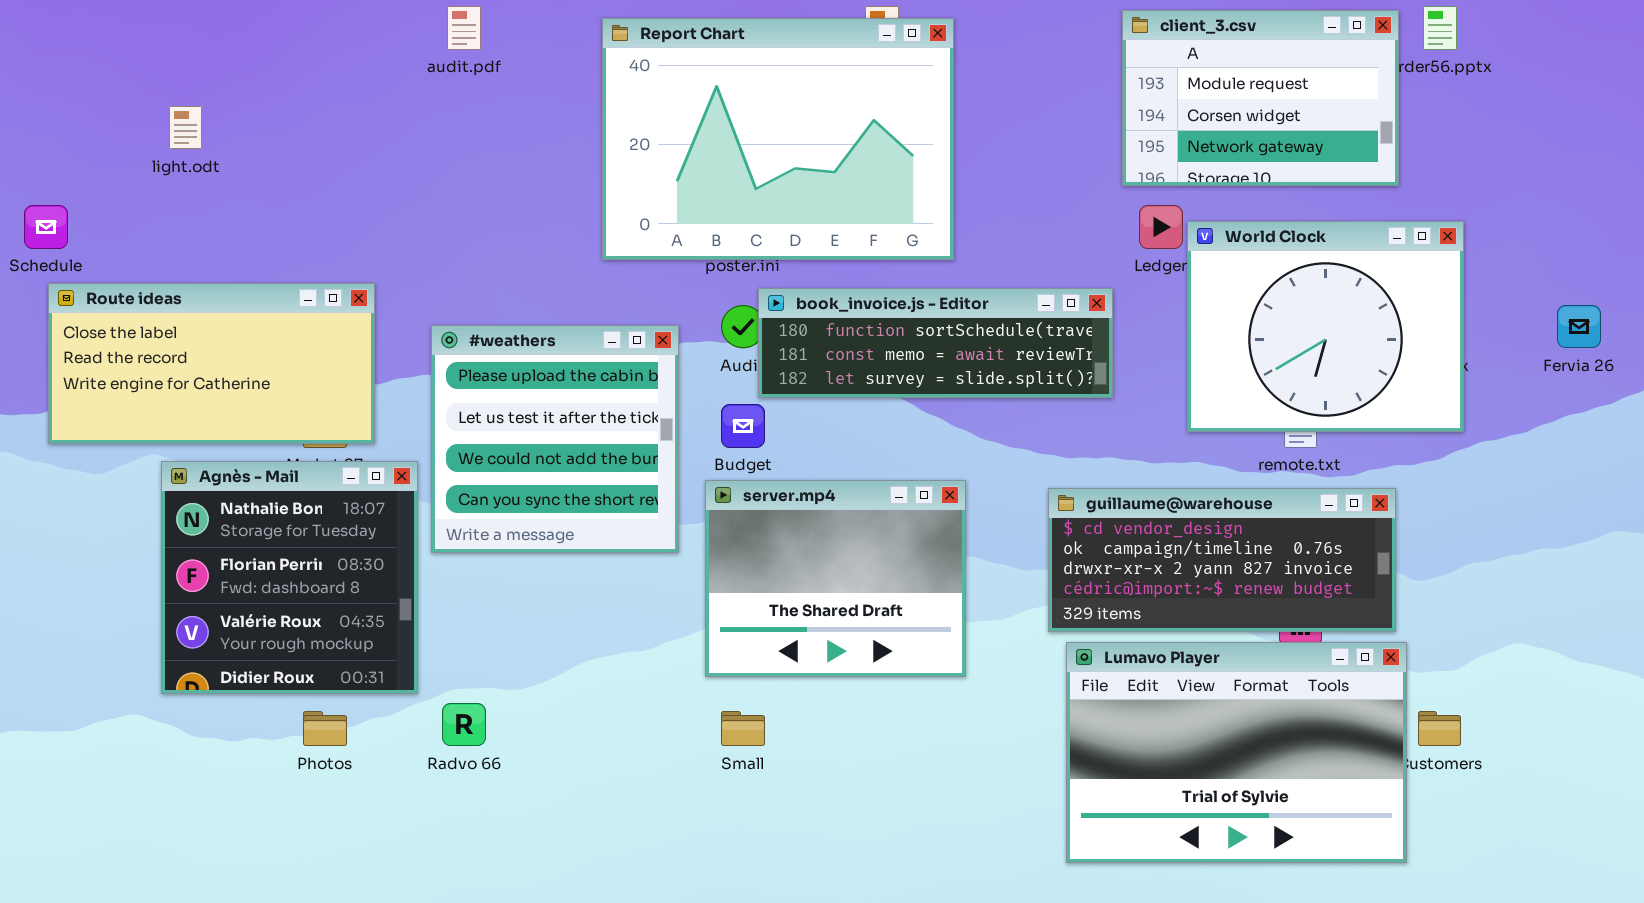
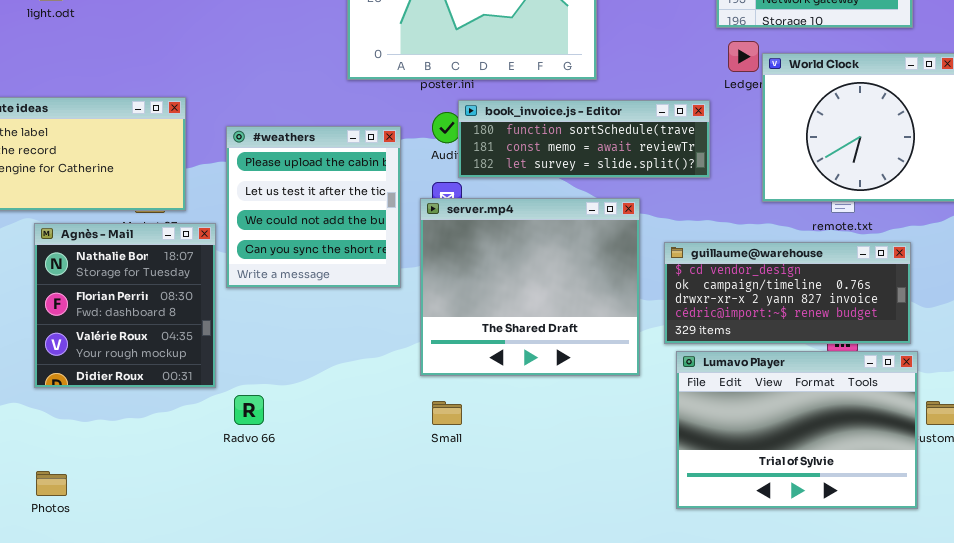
server.mp4: [705,480,966,677] -> [420,198,640,376], resized
Photos: [303,711,347,746] -> [36,471,67,496], moved

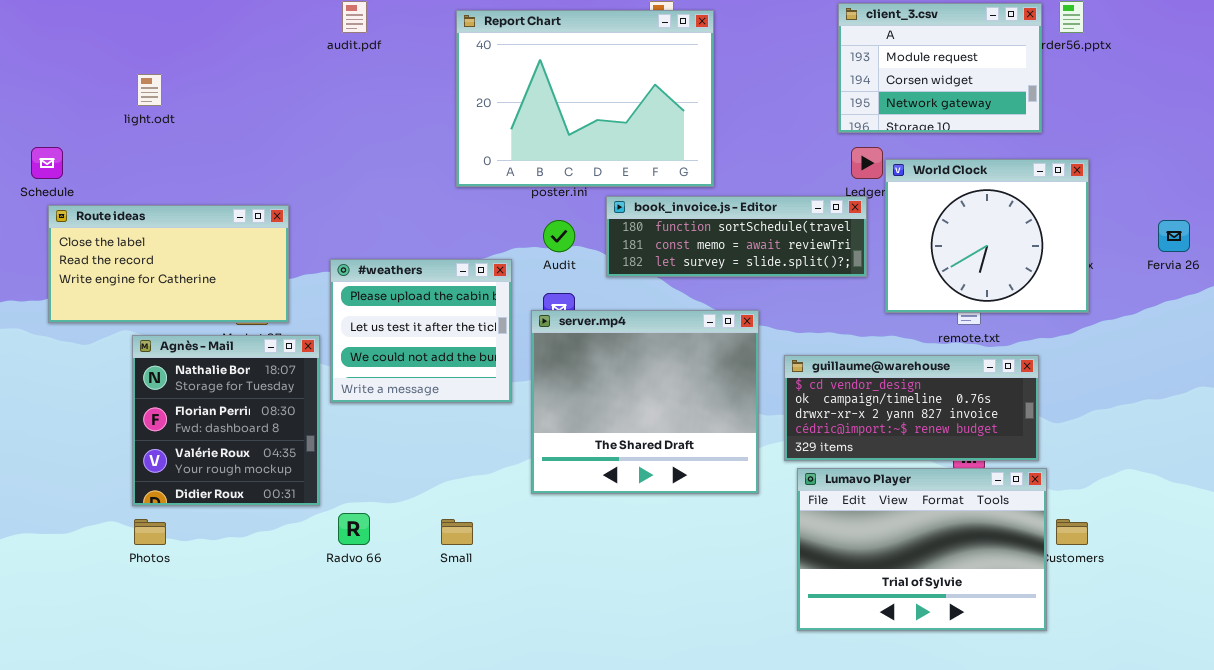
book_invoice.js - Editor: [458,100,710,178] -> [606,196,867,277], moved
#weathers: [226,126,401,288] -> [330,259,512,403], resized
Small: [432,401,462,425] -> [441,519,473,545], moved
Photos: [36,471,67,496] -> [134,519,166,545], moved

